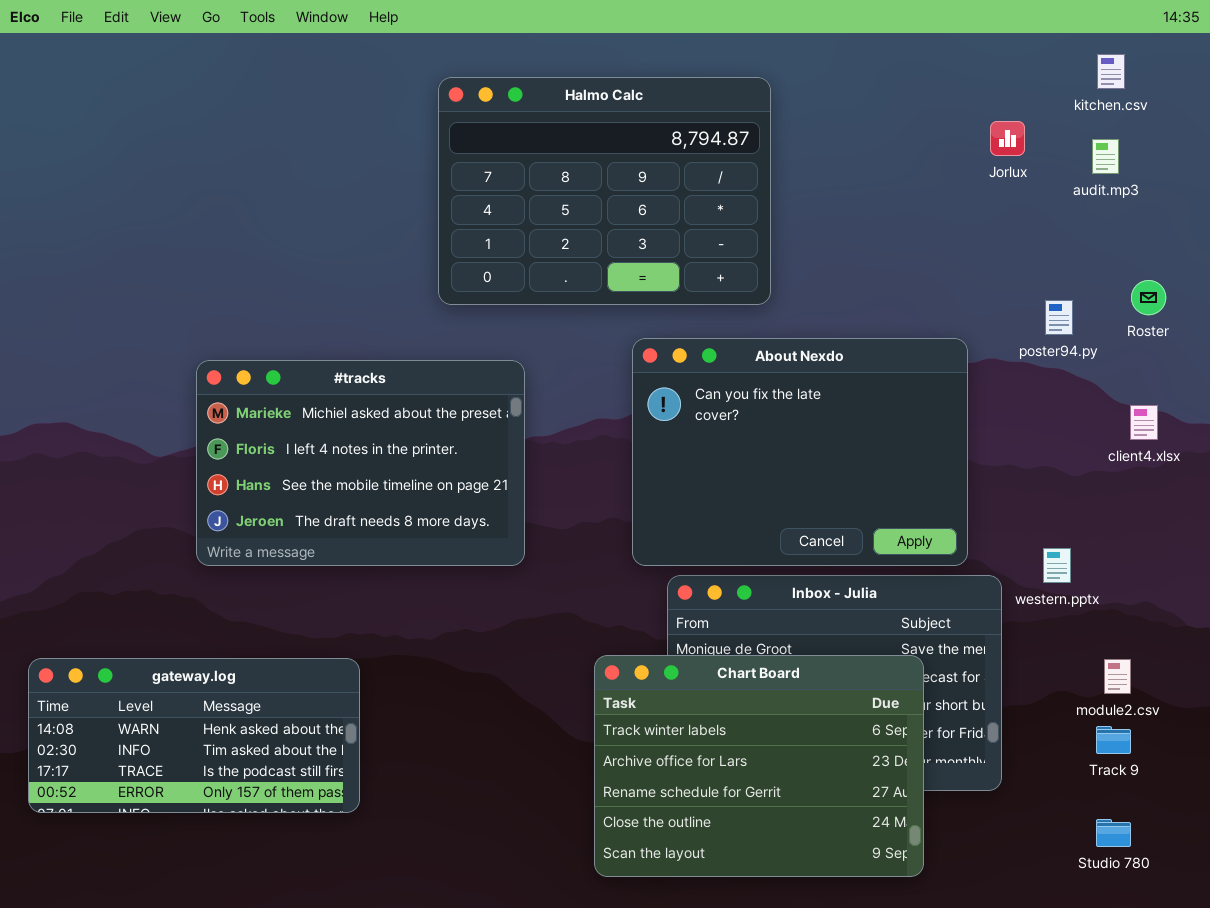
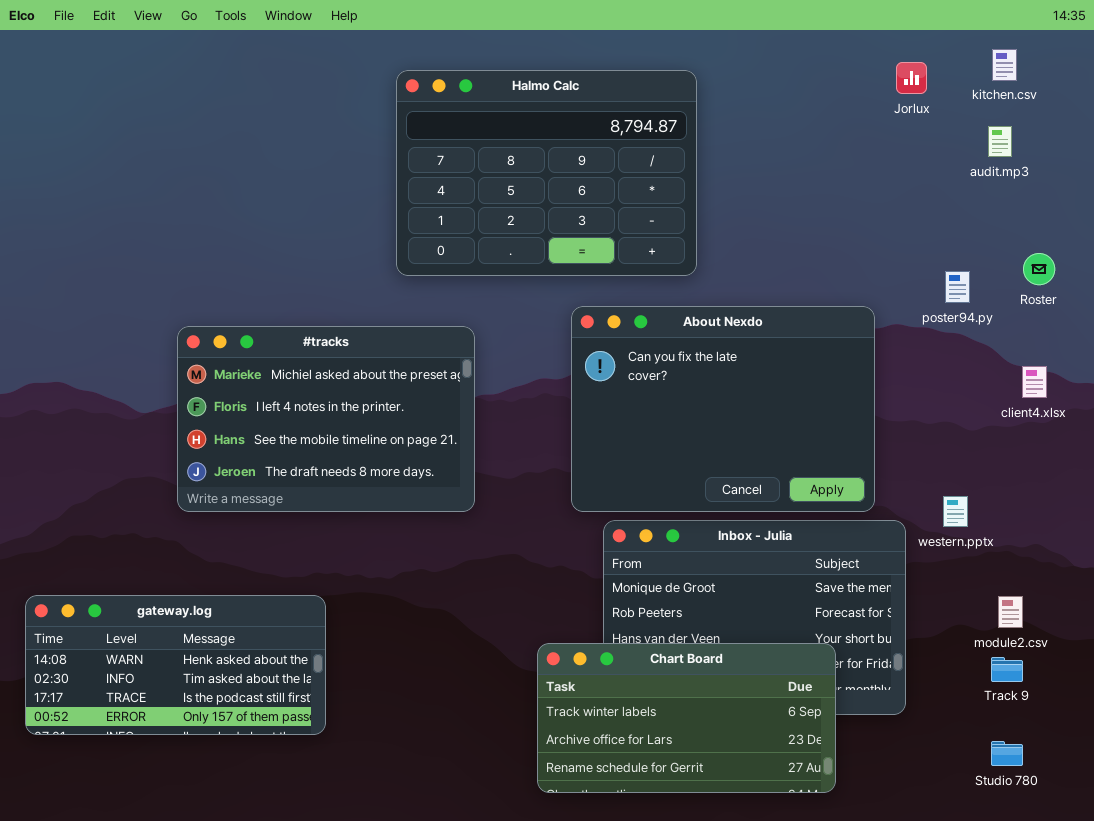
Jorlux: [990,121,1025,156] -> [896,62,927,94], moved
Chart Board: [594,655,924,877] -> [537,643,836,793], resized

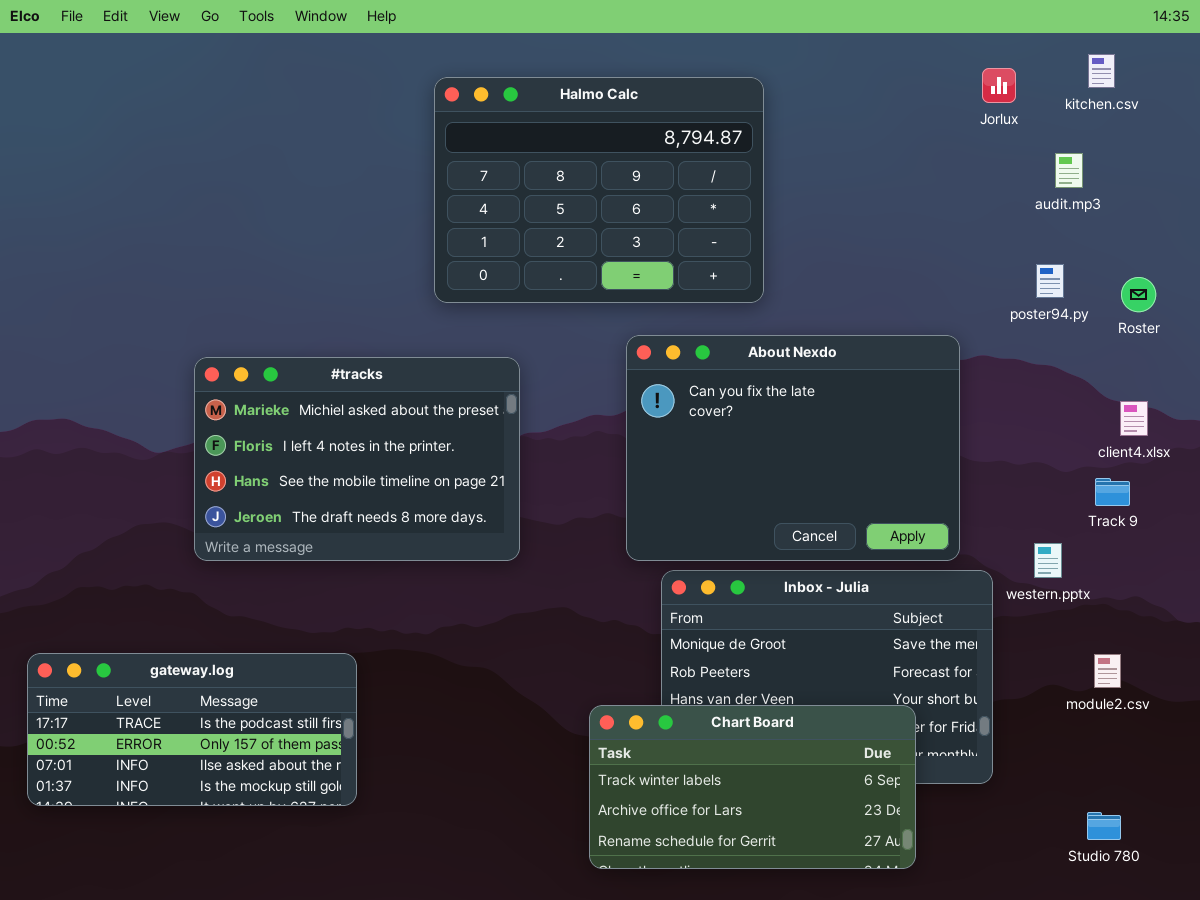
audit.mp3: [988,126,1012,157] -> [1055,153,1083,188], moved
poster94.py: [945,271,970,303] -> [1036,264,1064,298], moved
gateway.log: [25,595,326,735] -> [27,653,357,806], scrolled down 2 rows
Track 9: [991,657,1023,682] -> [1095,478,1130,506], moved

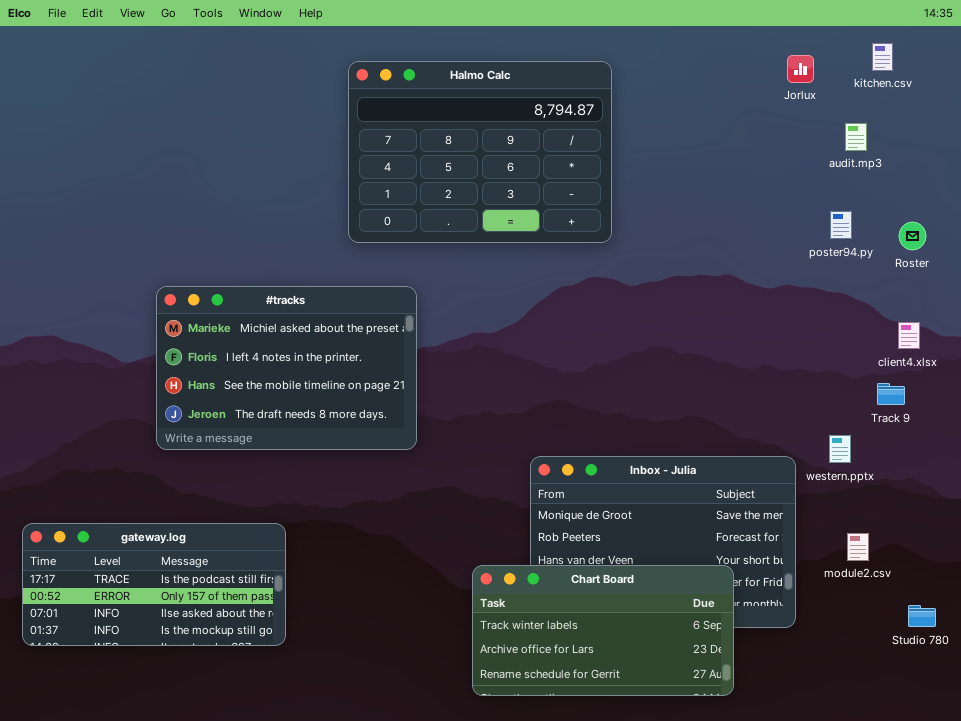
About Nexdo: [626,335,960,561] -> none, closed
module2.csv: [1094,654,1121,688] -> [847,533,869,561], moved
Studio 780: [1087,812,1121,840] -> [908,605,936,627], moved

